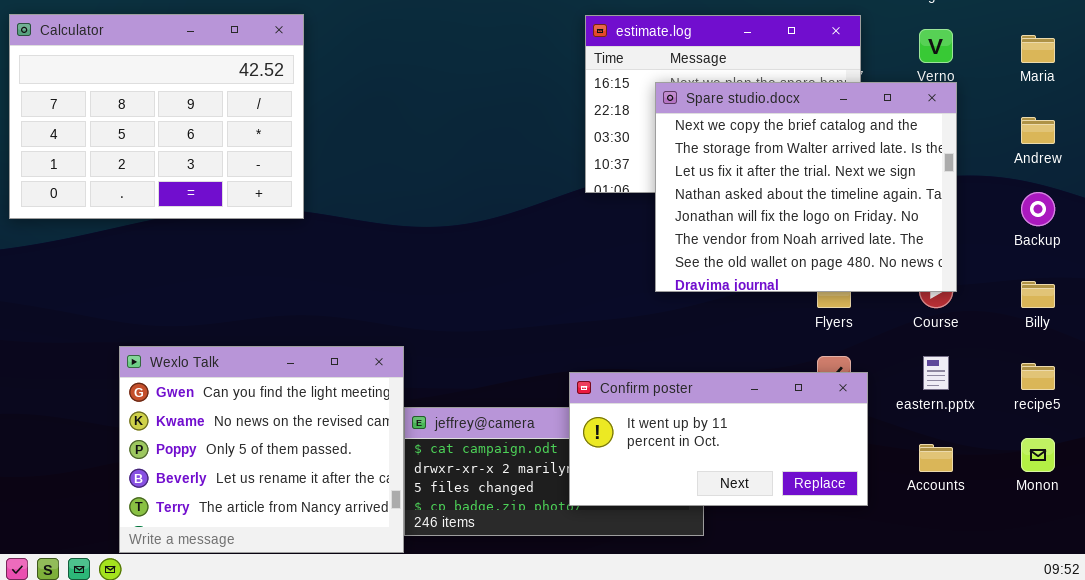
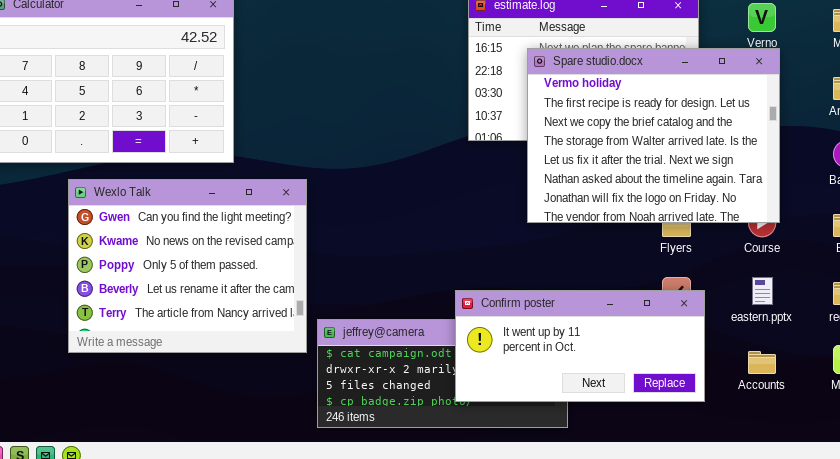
Spare studio.docx: [655,82,957,292] -> [527,48,780,223], scrolled up 2 rows
Wexlo Talk: [119,346,404,553] -> [68,179,307,353], moved

